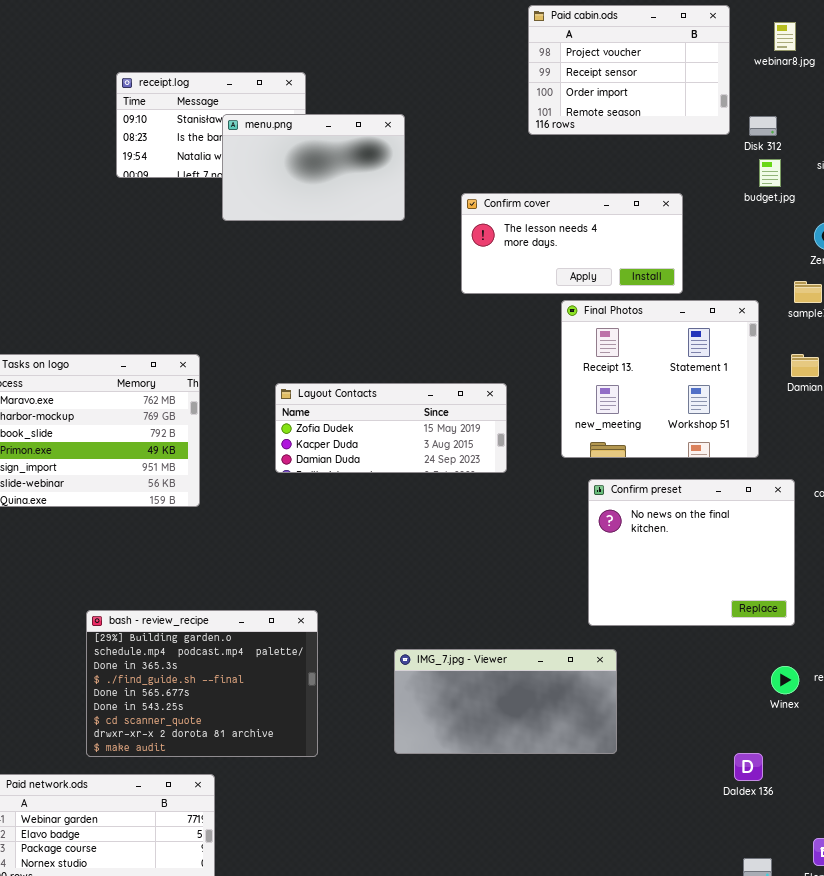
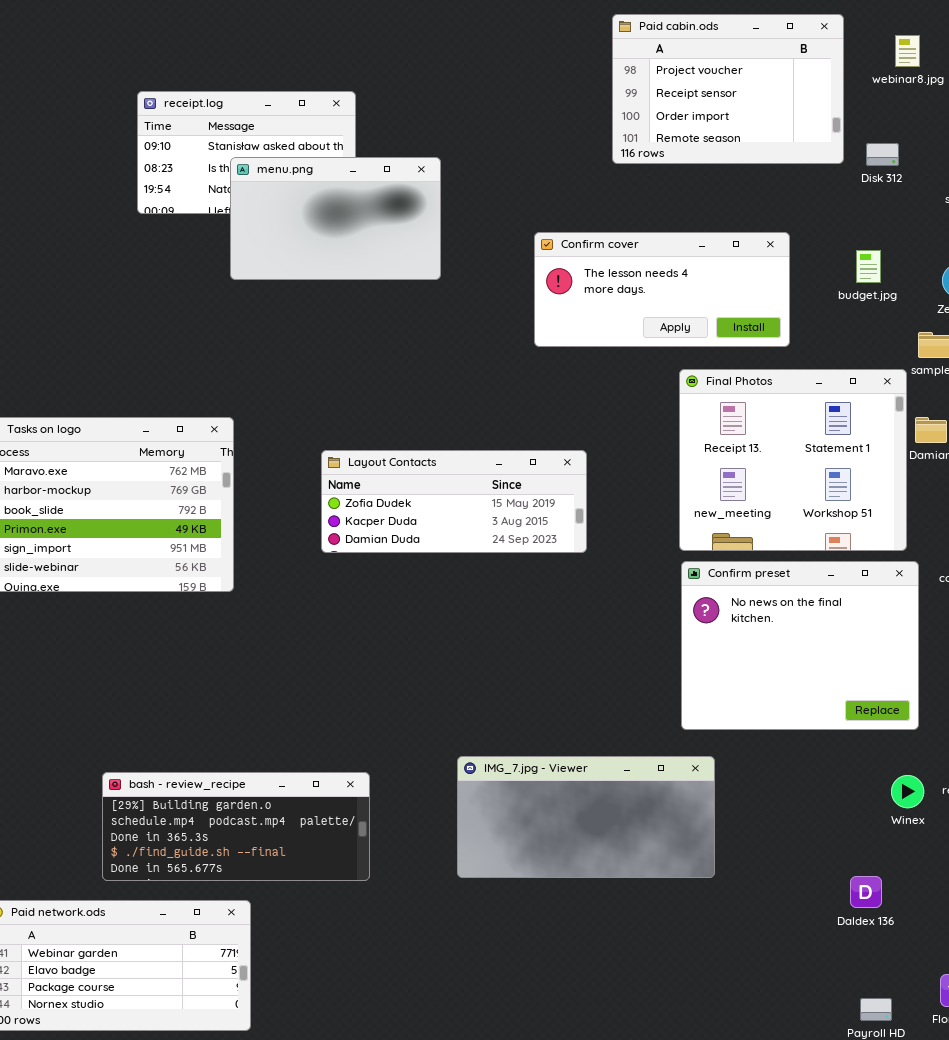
menu.png: [222,114,405,221] -> [230,157,441,280], moved
budget.jpg: [759,159,781,187] -> [856,250,881,283], moved
Final Photos: [561,300,759,458] -> [679,369,907,551], moved
bash - review_recipe: [86,610,318,757] -> [102,772,370,881], resized

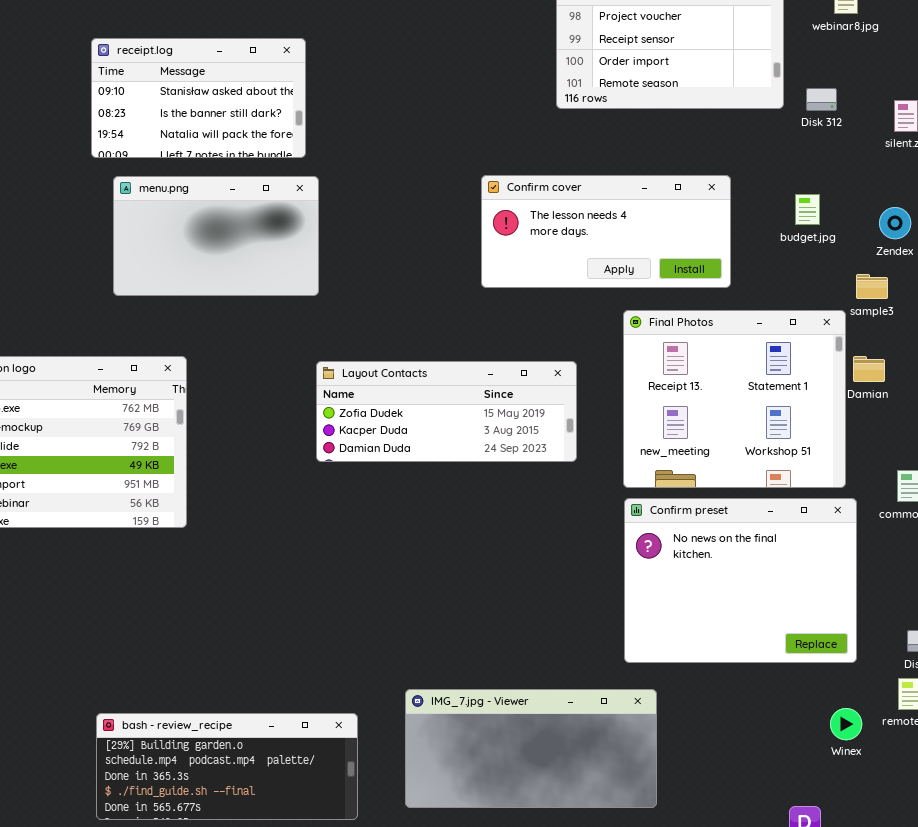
menu.png: [230,157,441,280] -> [113,176,319,296], moved
Layout Contacts: [321,450,587,553] -> [316,361,577,462], moved
bash - review_recipe: [102,772,370,881] -> [96,713,358,820], moved

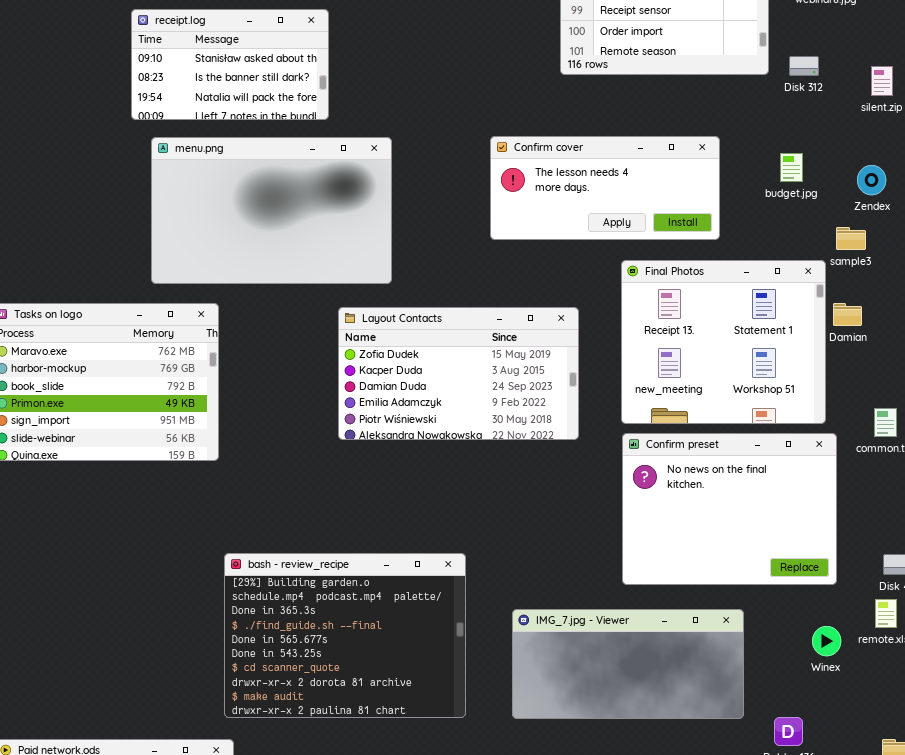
menu.png: [113,176,319,296] -> [151,137,392,284], resized
Layout Contacts: [316,361,577,462] -> [338,307,579,440], resized
IMG_7.jpg - Viewer: [405,689,657,808] -> [512,609,744,719], moved
bash - review_recipe: [96,713,358,820] -> [224,553,466,718], moved, resized

